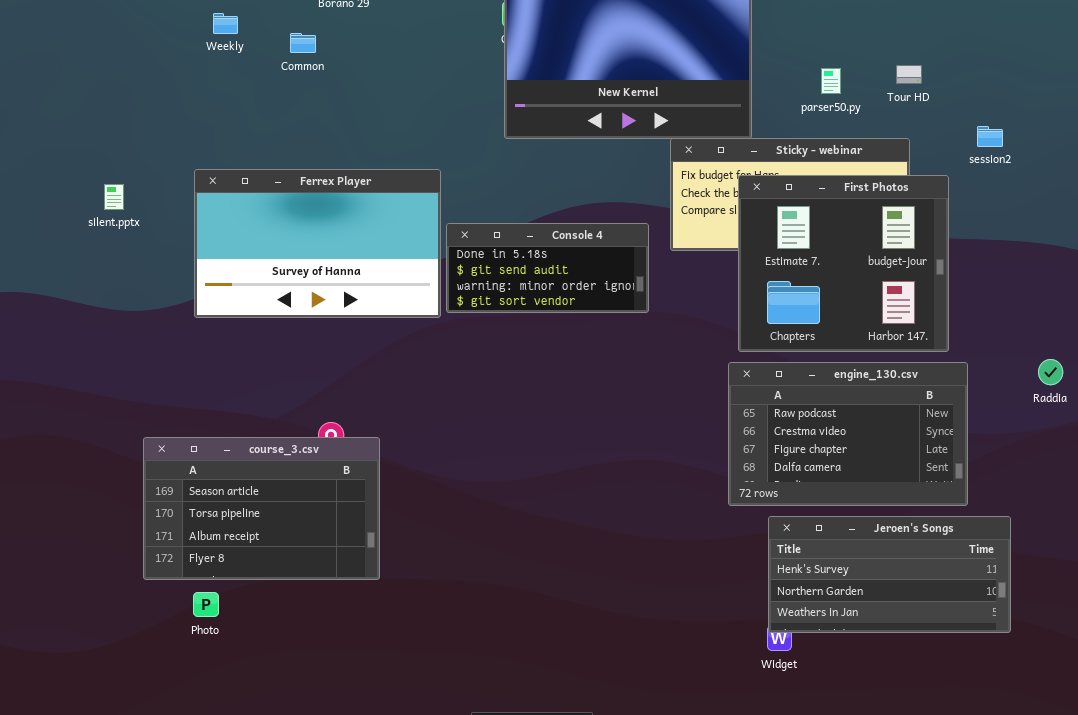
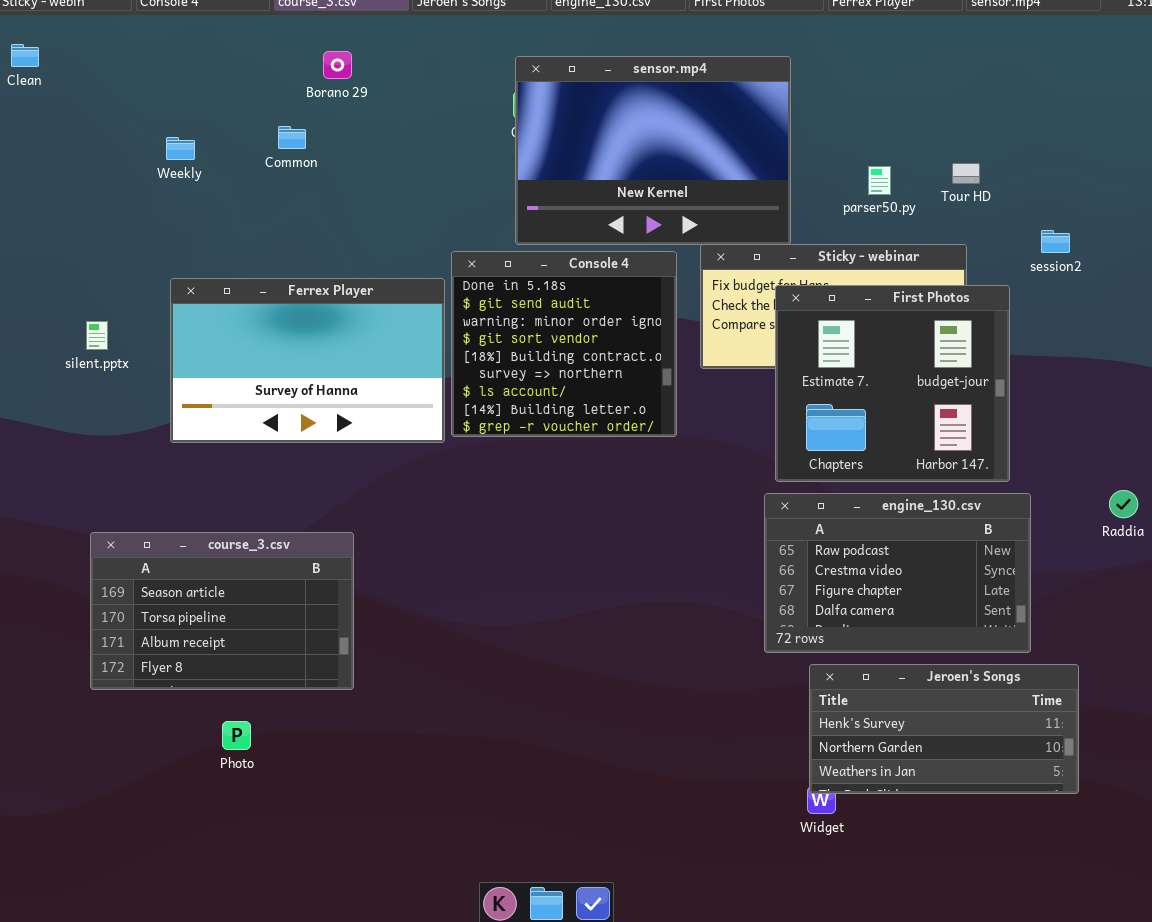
Weekly: [213,13,238,34] -> [166,137,195,160], moved
silent.pptx: [104,184,124,210] -> [86,321,108,350], moved
Console 4: [446,223,649,313] -> [451,251,677,437], resized
course_3.csv: [143,437,380,580] -> [90,532,354,690], moved
Photo: [193,592,219,617] -> [222,721,251,750], moved

